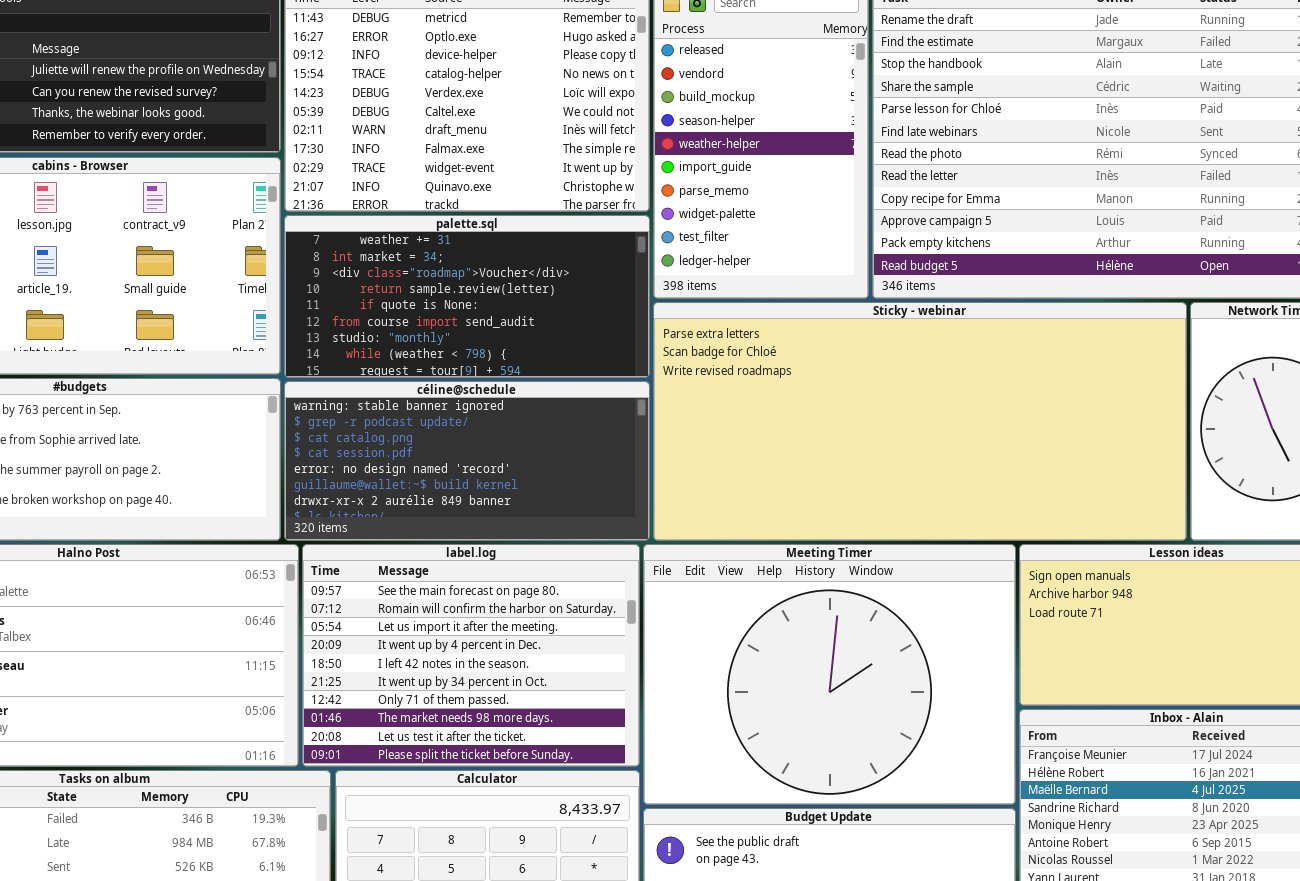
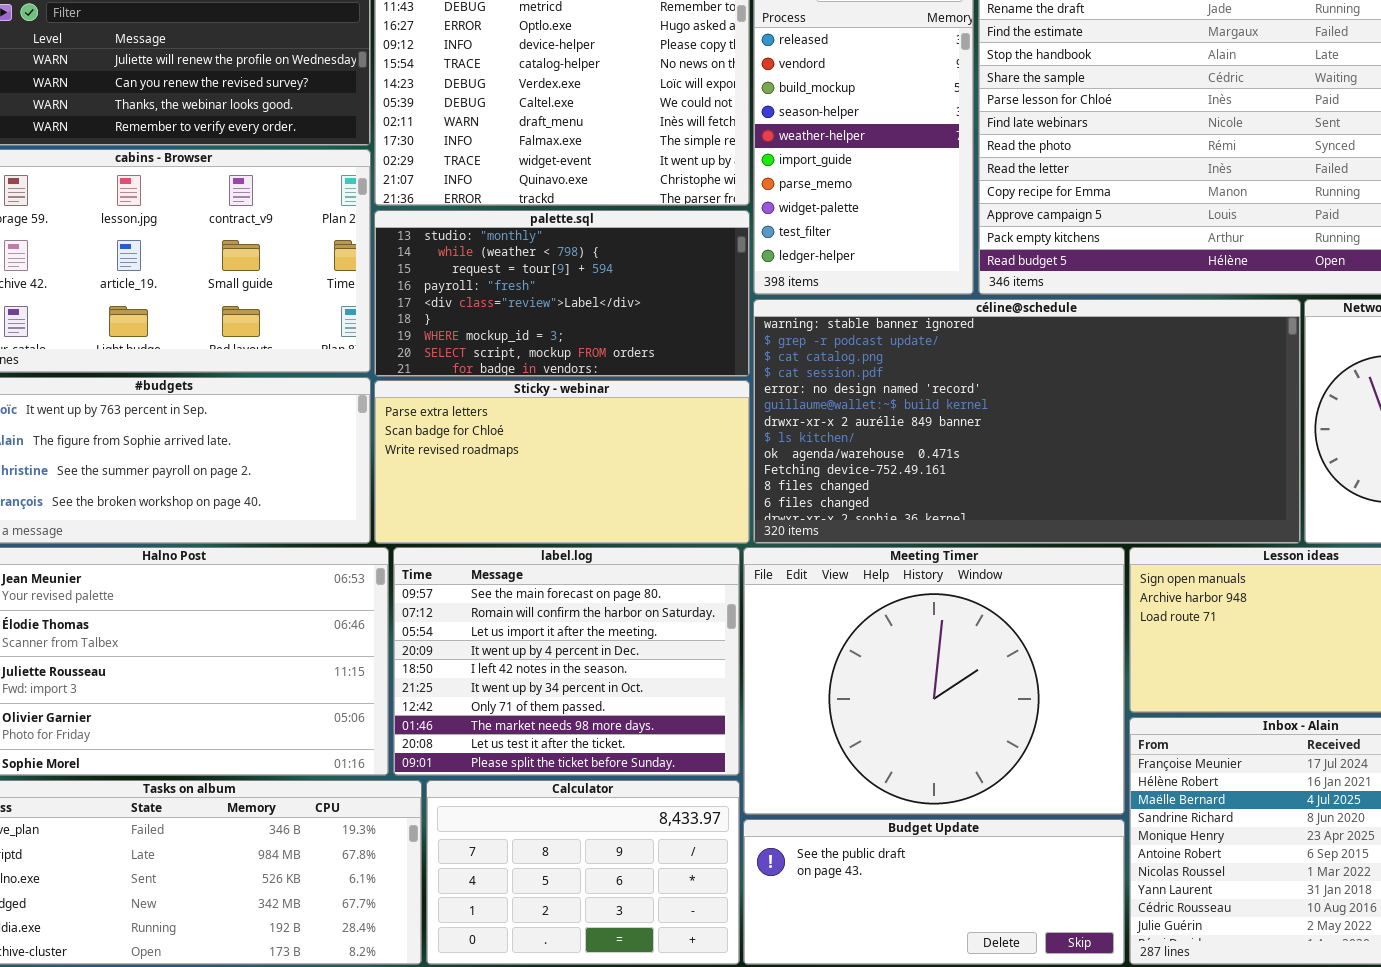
palette.sql: [284,215,650,378] -> [374,210,750,377], scrolled down 6 rows
Sticky - webinar: [653,302,1187,541] -> [374,380,750,544], moved, resized
céline@schedule: [284,381,650,541] -> [753,299,1301,544], moved, resized

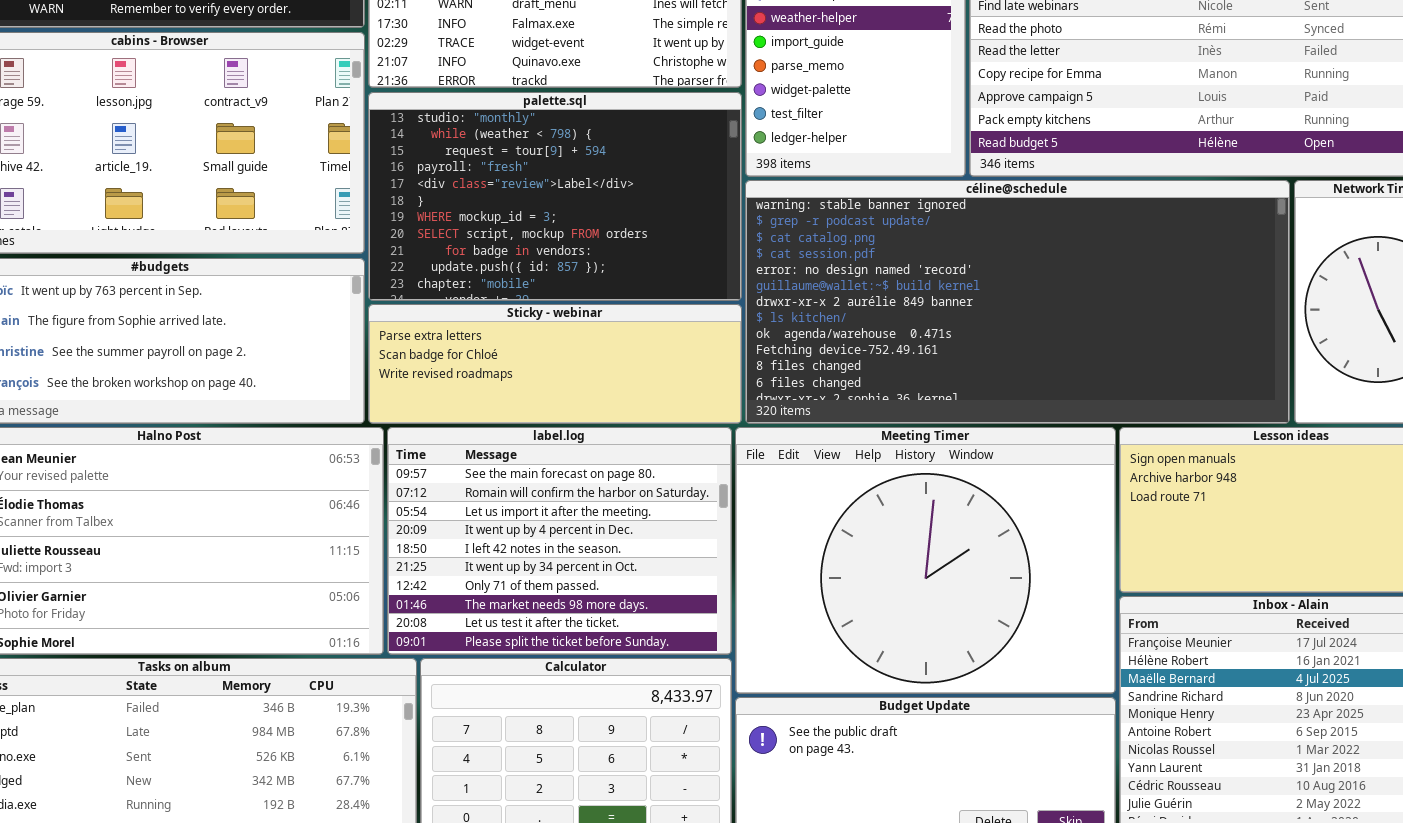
palette.sql: [374,210,750,377] -> [368,92,742,301], resized
Sticky - webinar: [374,380,750,544] -> [368,304,742,424], resized

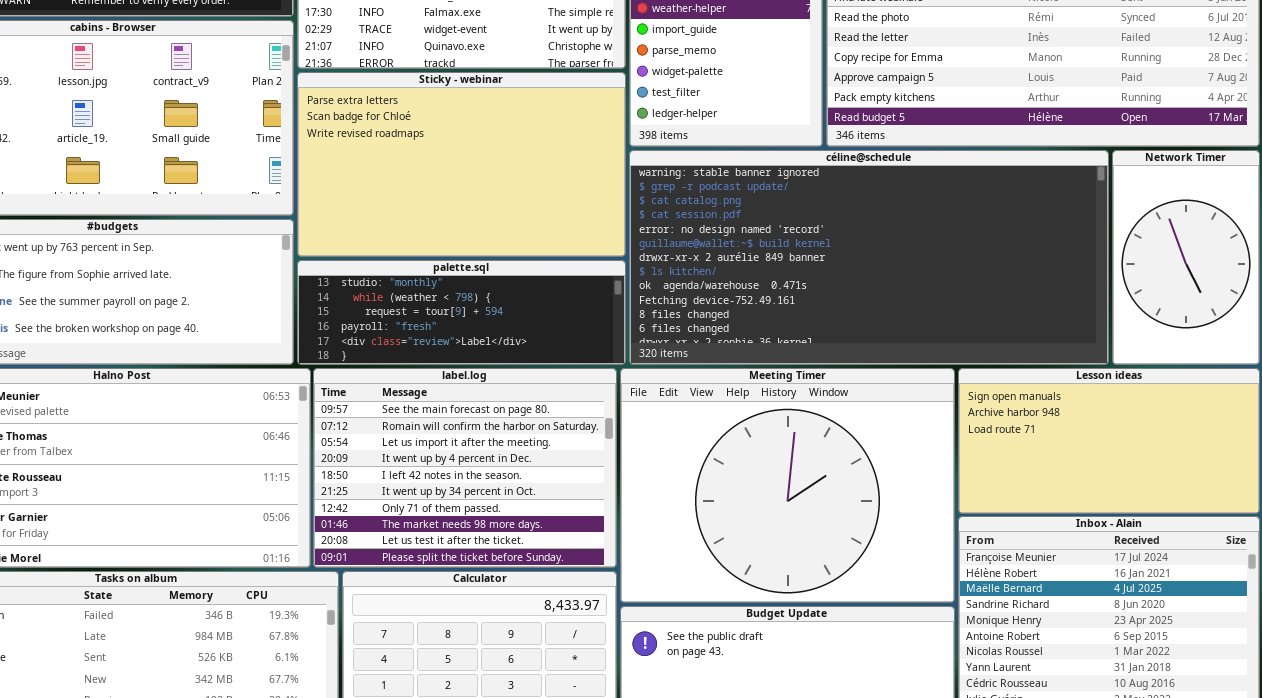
palette.sql: [368,92,742,301] -> [297,260,626,365], moved, resized
Sticky - webinar: [368,304,742,424] -> [297,72,626,257], moved, resized

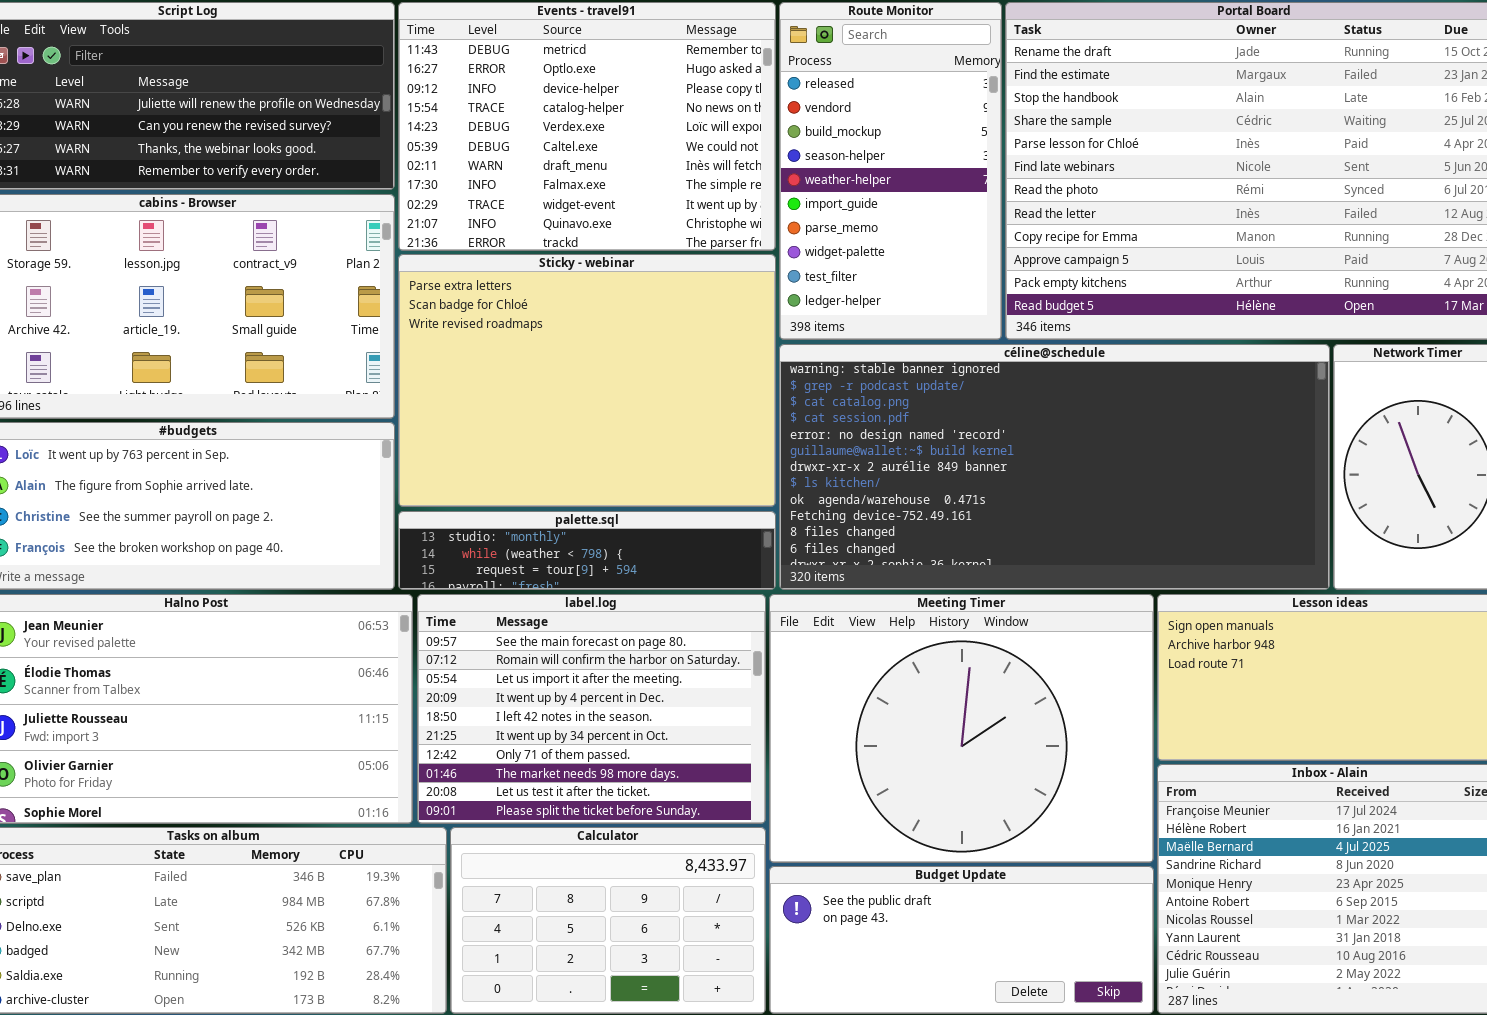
Sticky - webinar: [297,72,626,257] -> [398,254,776,507], resized
palette.sql: [297,260,626,365] -> [398,511,776,590], resized

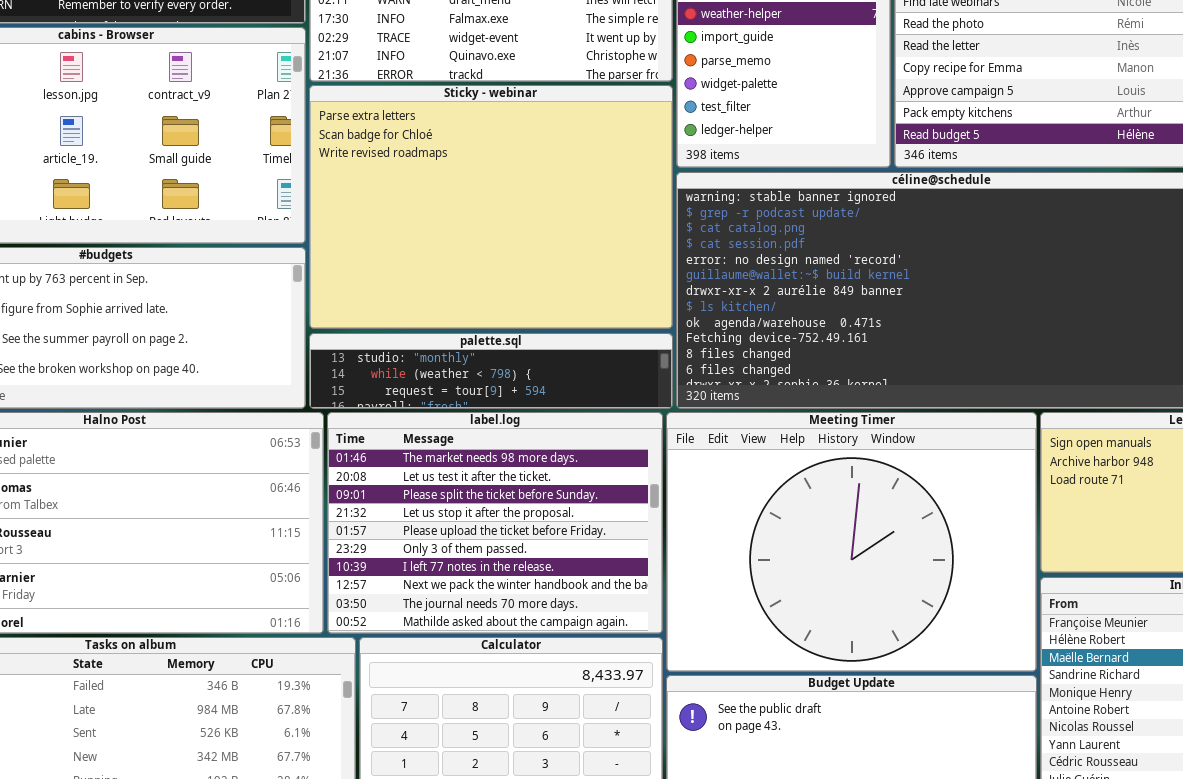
label.log: [417,594,766,824] -> [327,412,663,634], scrolled down 7 rows

